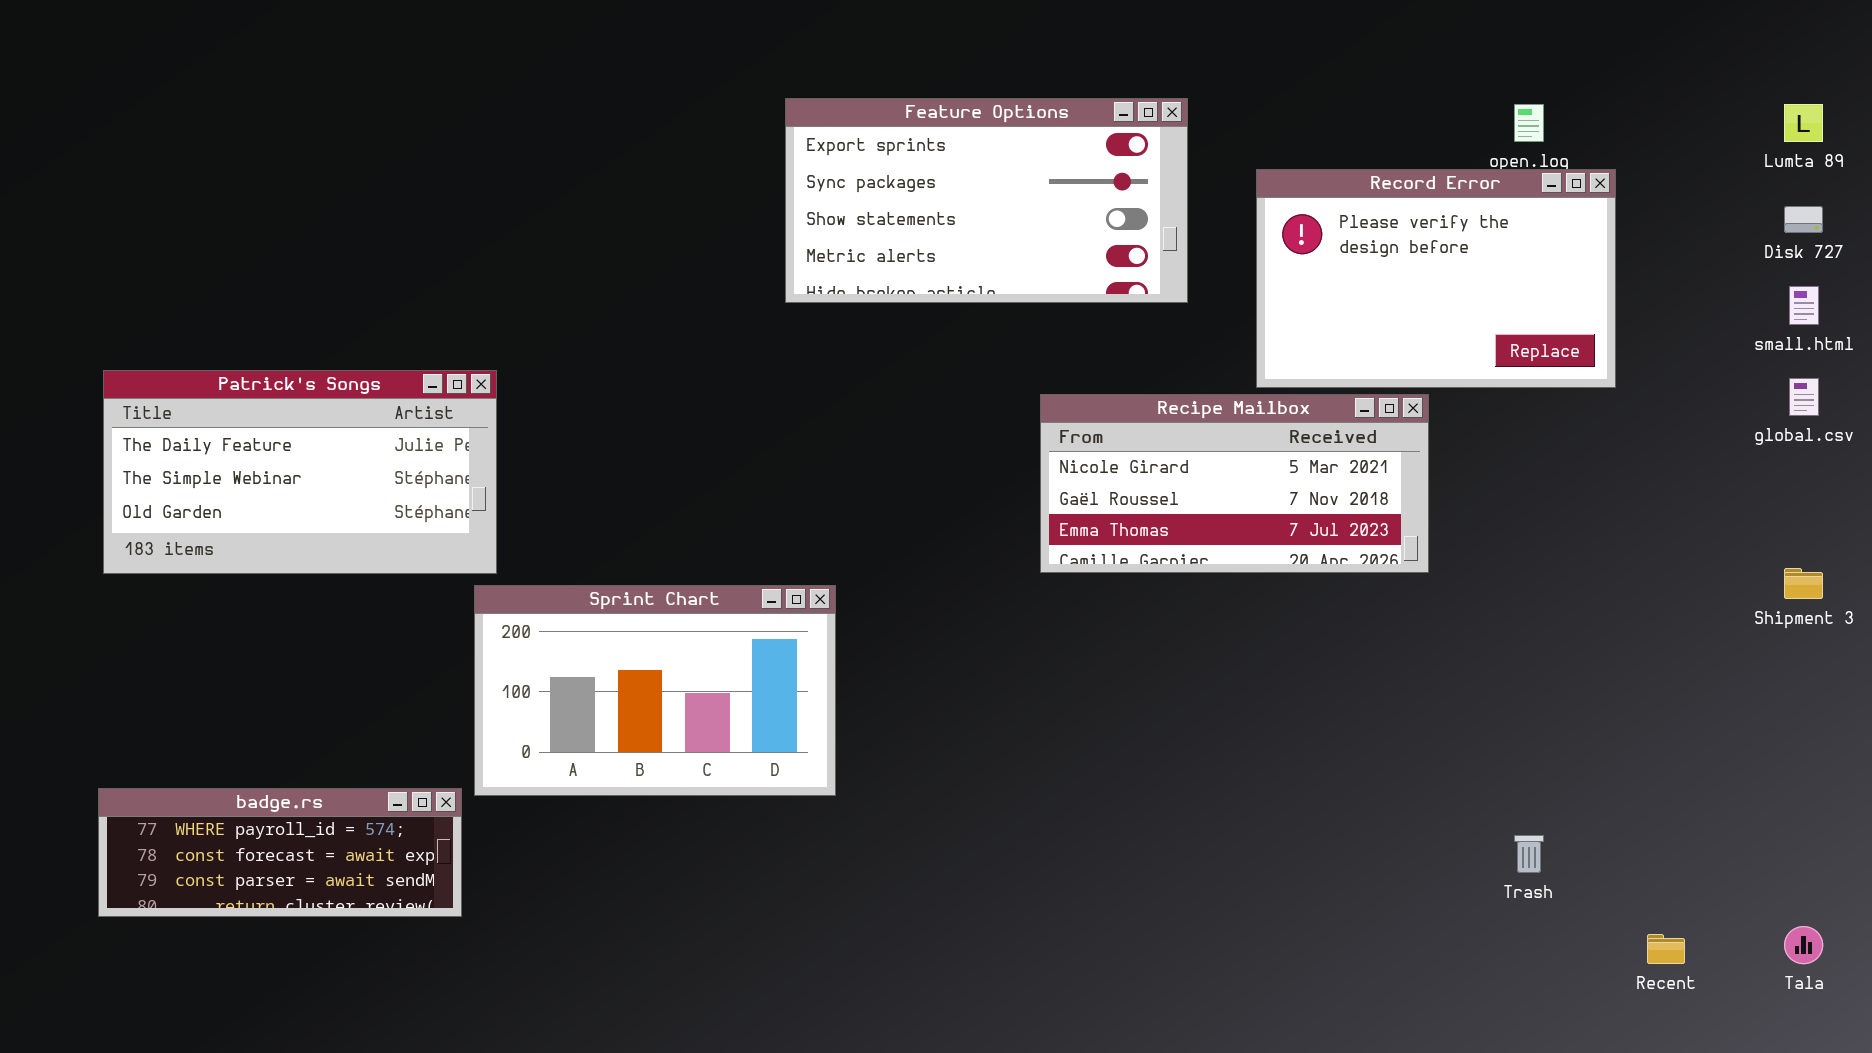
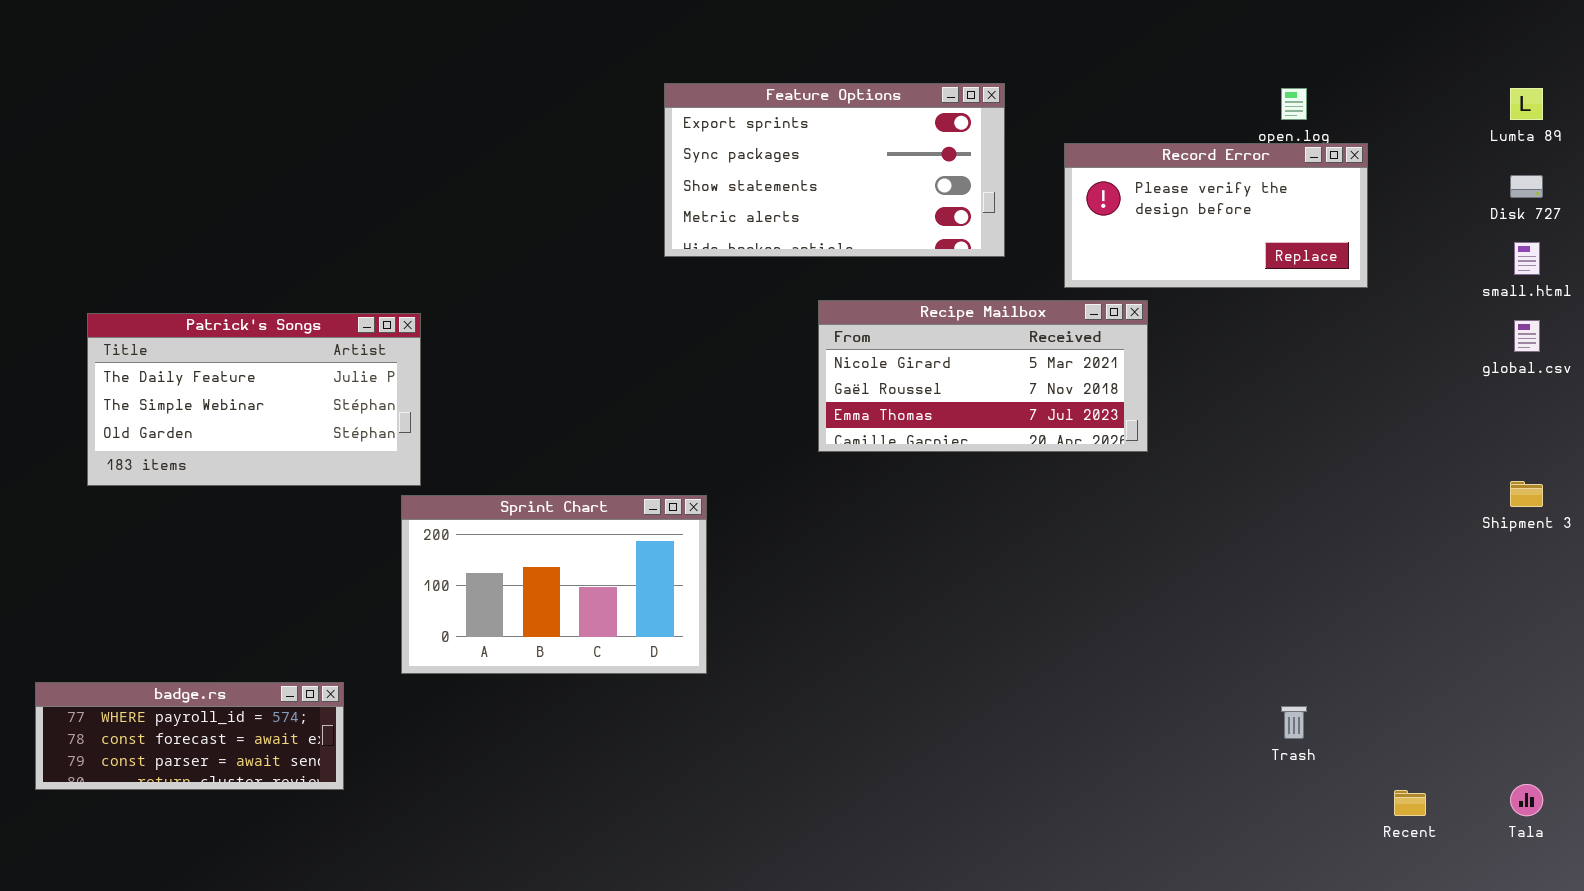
Record Error: [1256,169,1616,388] -> [1064,143,1368,288], resized
Recipe Mailbox: [1040,394,1429,573] -> [818,300,1148,452], moved
badge.rs: [98,788,462,917] -> [35,682,344,790], moved

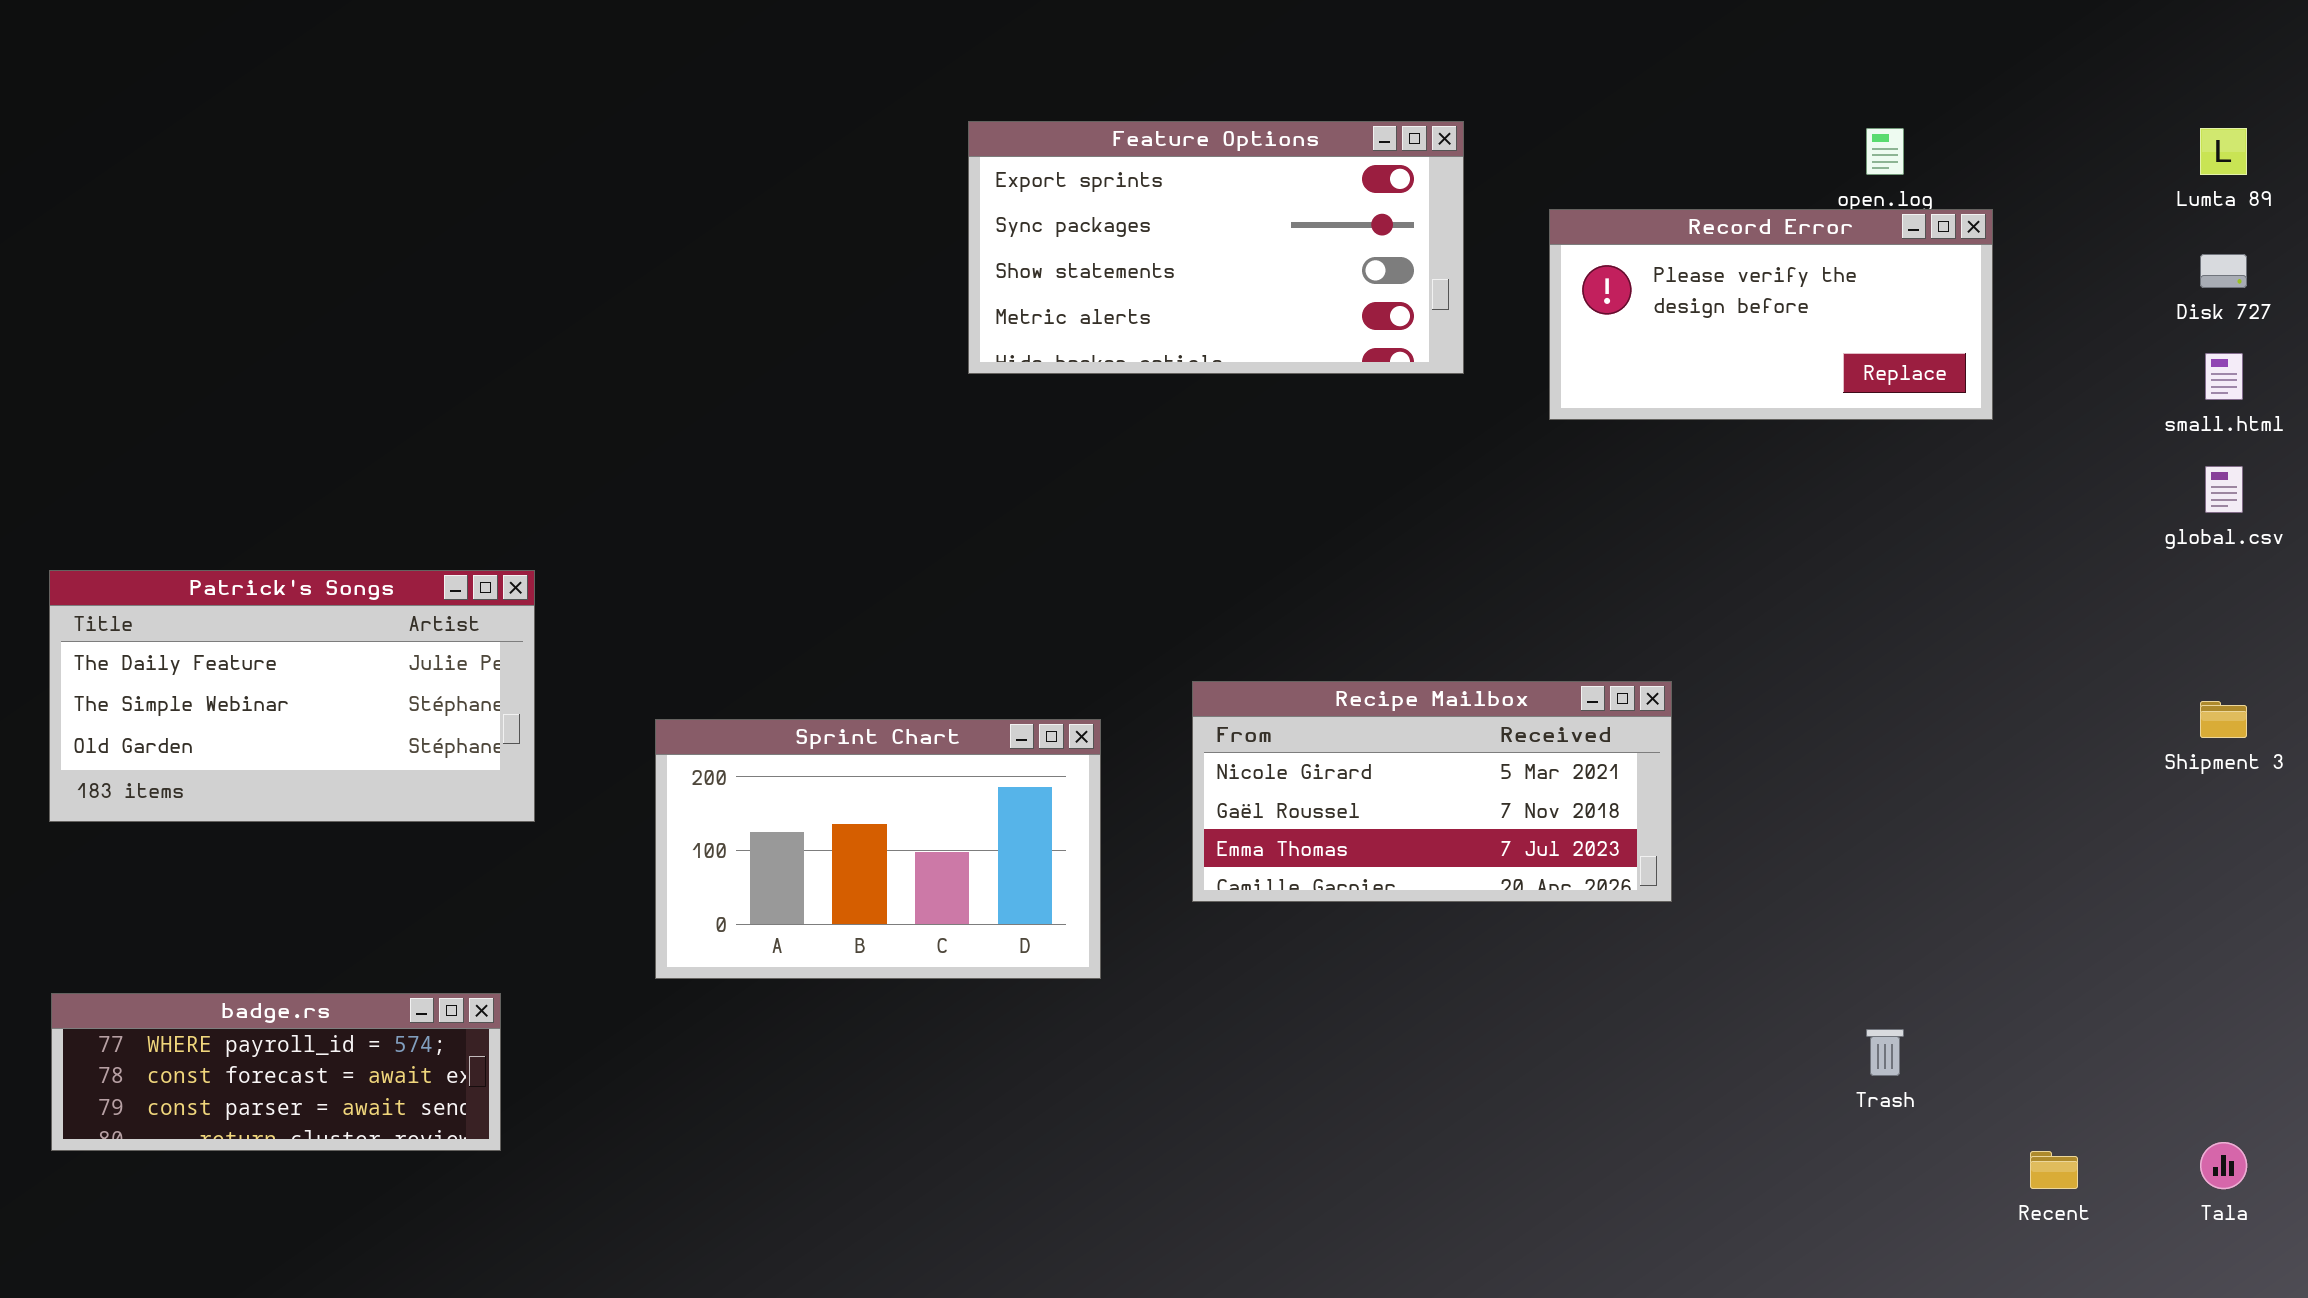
Recipe Mailbox: [818,300,1148,452] -> [1192,681,1672,902], moved
Patrick's Songs: [87,313,421,486] -> [49,570,535,822], moved
Sprint Chart: [401,495,707,674] -> [655,719,1101,979], moved

